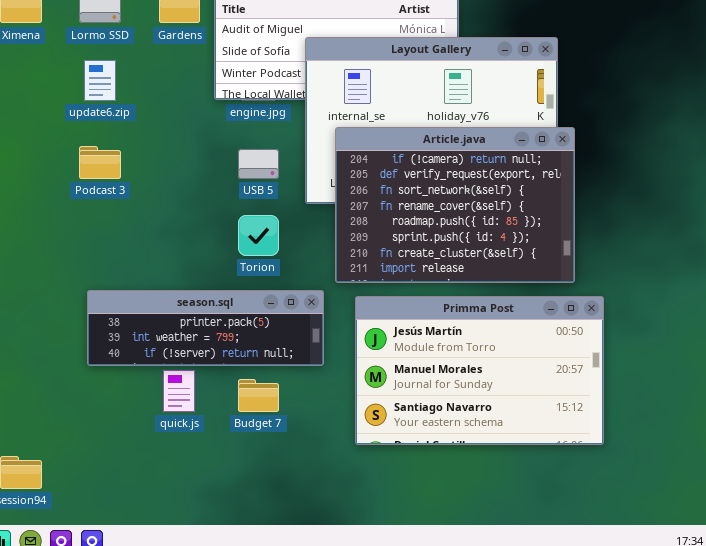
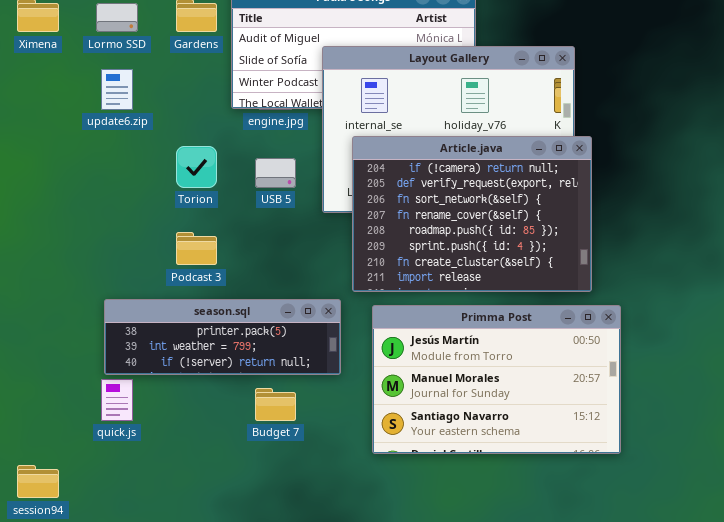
Podcast 3: [79,146,121,179] -> [176,232,217,265], moved
Torion: [238,215,279,256] -> [176,146,217,188], moved
quick.js: [163,370,195,412] -> [101,379,133,421], moved

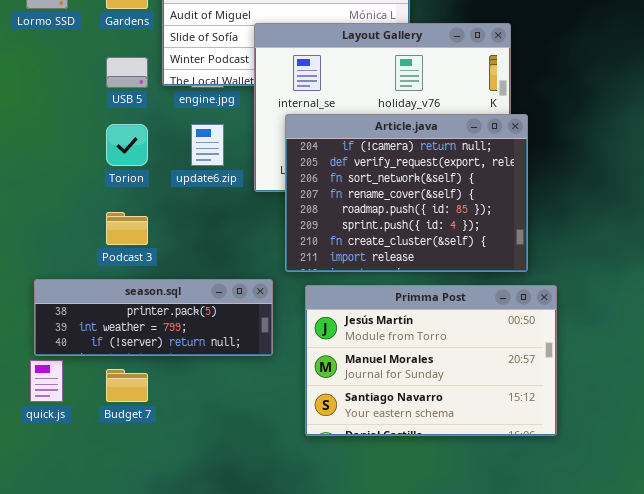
update6.zip: [101,69,133,110] -> [191,124,224,166], moved
USB 5: [255,158,296,188] -> [106,57,148,88], moved
Budget 7: [255,388,296,421] -> [106,369,148,402], moved

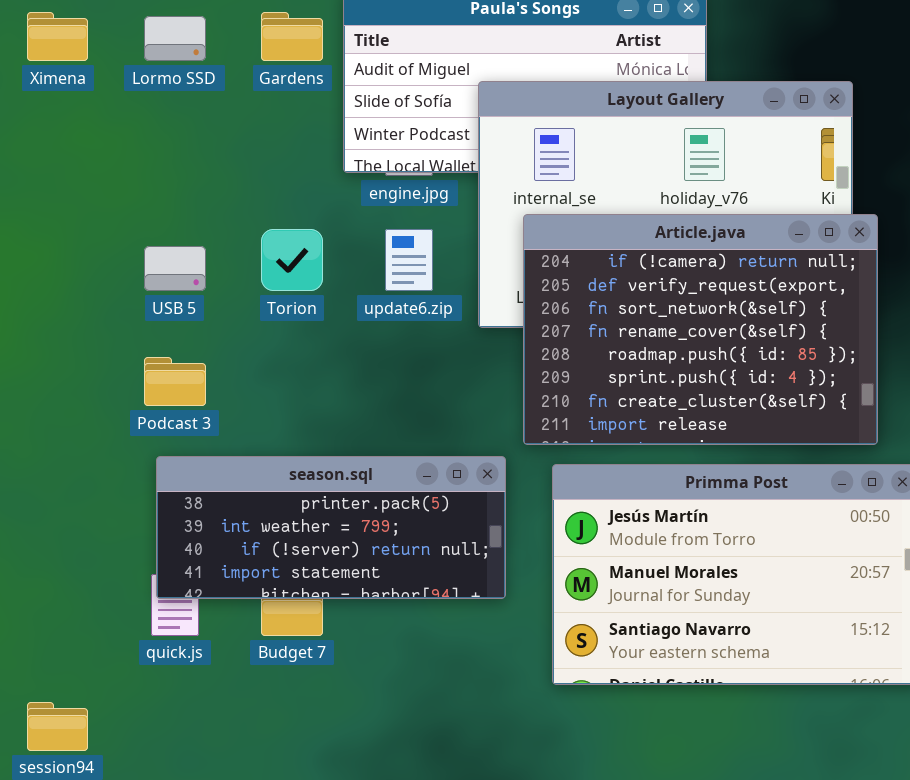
USB 5: [106,57,148,88] -> [144,246,206,291], moved
Podcast 3: [106,212,148,245] -> [144,357,206,406], moved
season.sql: [34,279,273,356] -> [156,456,506,599], resized

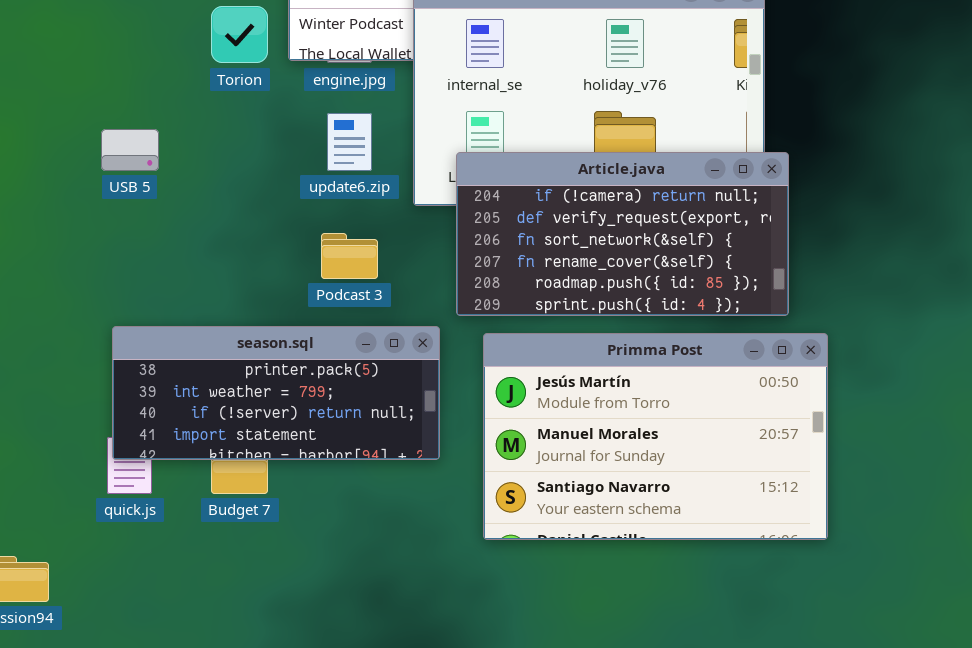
Article.java: [523,214,878,445] -> [456,152,789,316], resized
Torion: [261,229,323,291] -> [211,6,268,63], moved
Podcast 3: [144,357,206,406] -> [321,233,378,279], moved

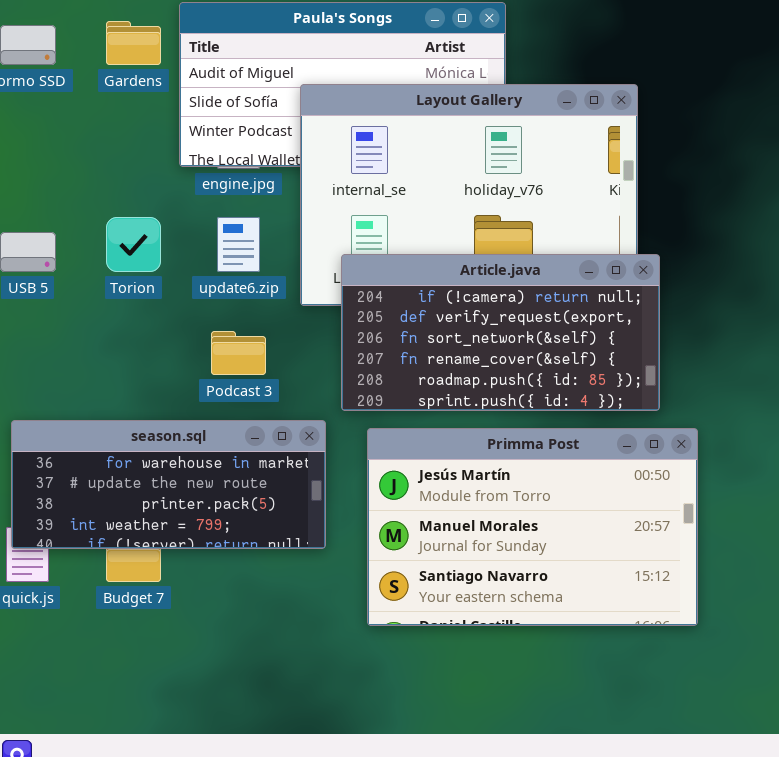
Torion: [211,6,268,63] -> [106,217,161,272], moved
season.sql: [112,326,440,460] -> [11,420,326,549], scrolled up 2 rows

